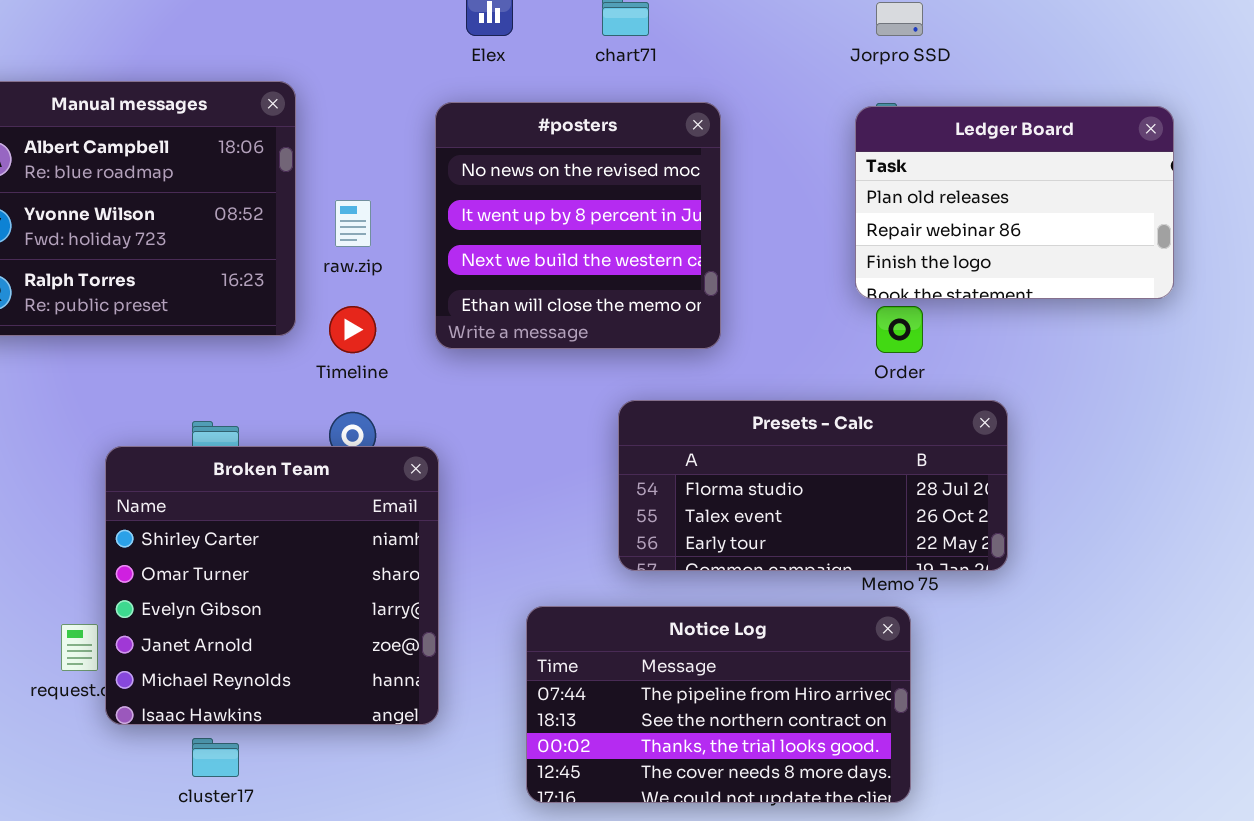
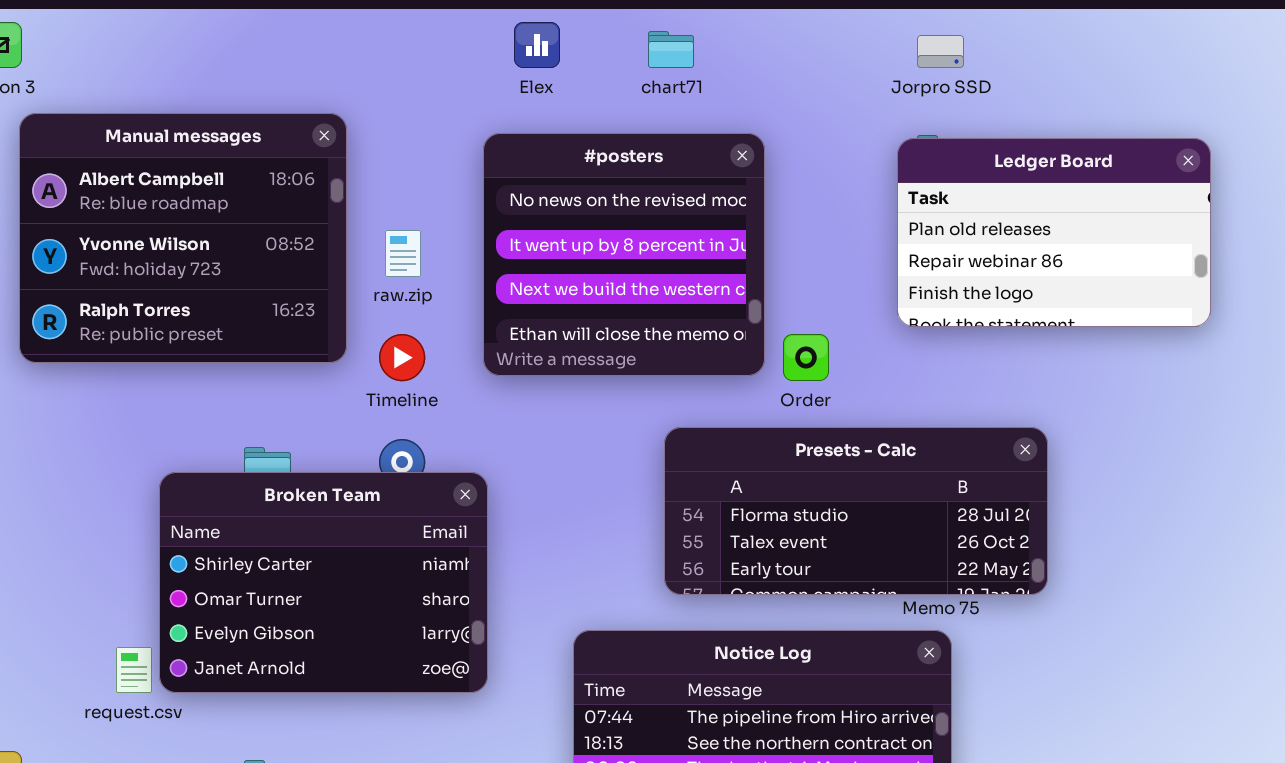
Order: [876,306,923,353] -> [783,334,829,381], moved
Broken Team: [105,446,439,725] -> [159,472,488,693], resized

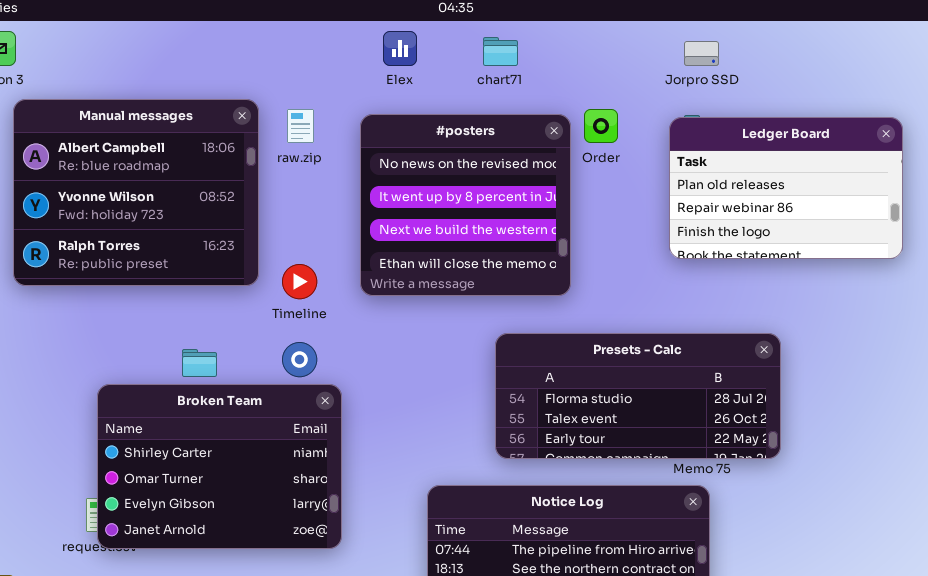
raw.zip: [385,230,421,277] -> [287,109,314,143], moved
Order: [783,334,829,381] -> [584,109,618,143], moved
Broken Team: [159,472,488,693] -> [97,384,342,549], moved

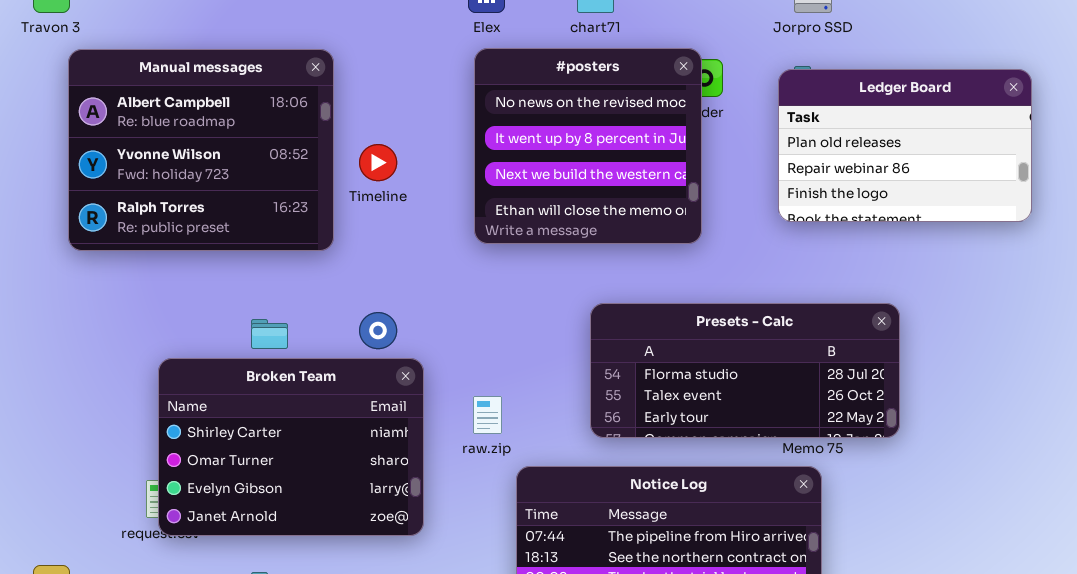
raw.zip: [287,109,314,143] -> [473,396,502,434], moved
#posters: [360,114,571,296] -> [474,48,702,244], moved
Timeline: [282,264,317,299] -> [359,144,397,181], moved

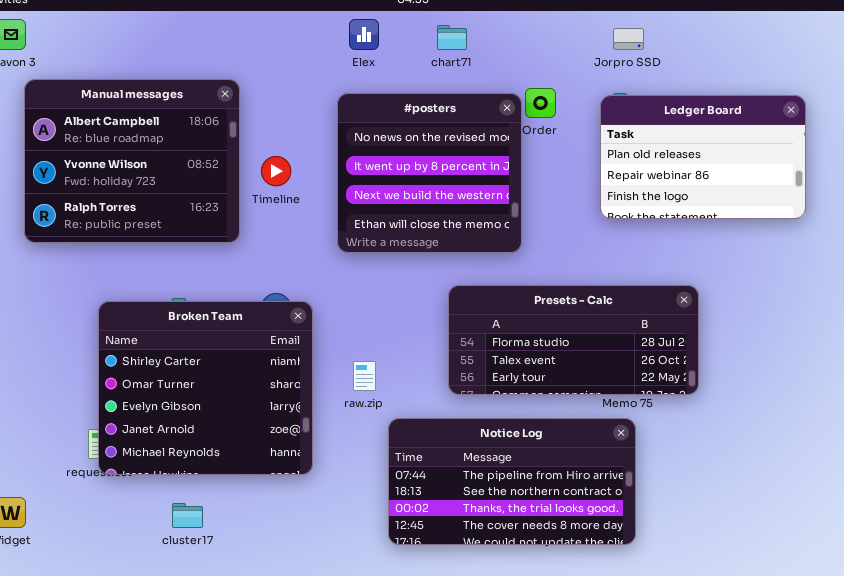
#posters: [474,48,702,244] -> [337,93,522,253], moved
Broken Team: [158,358,424,536] -> [98,301,313,475], resized

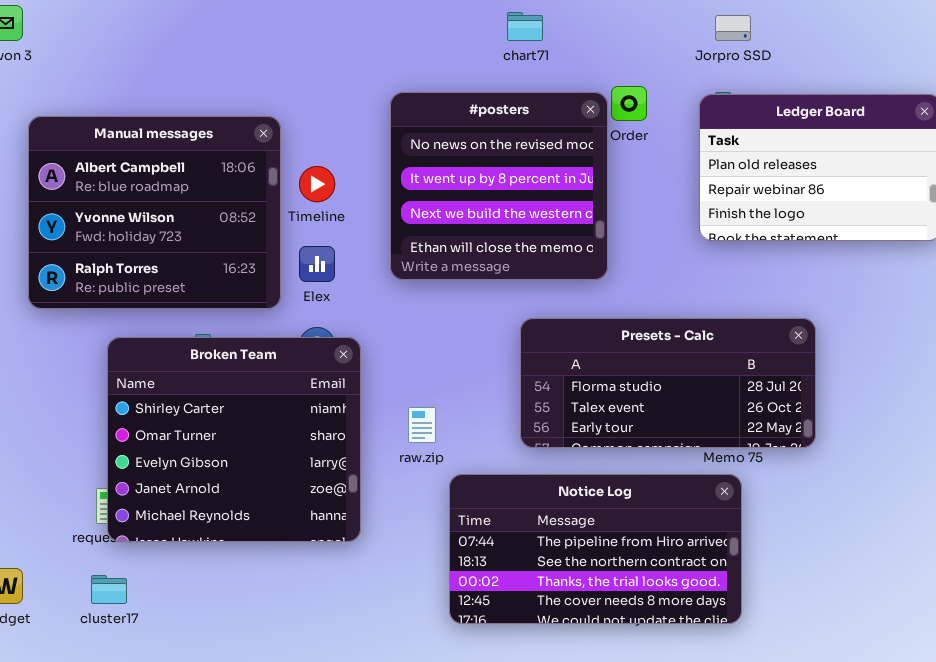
Elex: [349,19,379,50] -> [299,246,335,282], moved
Manual messages: [24,79,240,243] -> [28,116,281,309], moved
cluster17: [172,503,203,528] -> [91,575,127,604], moved

